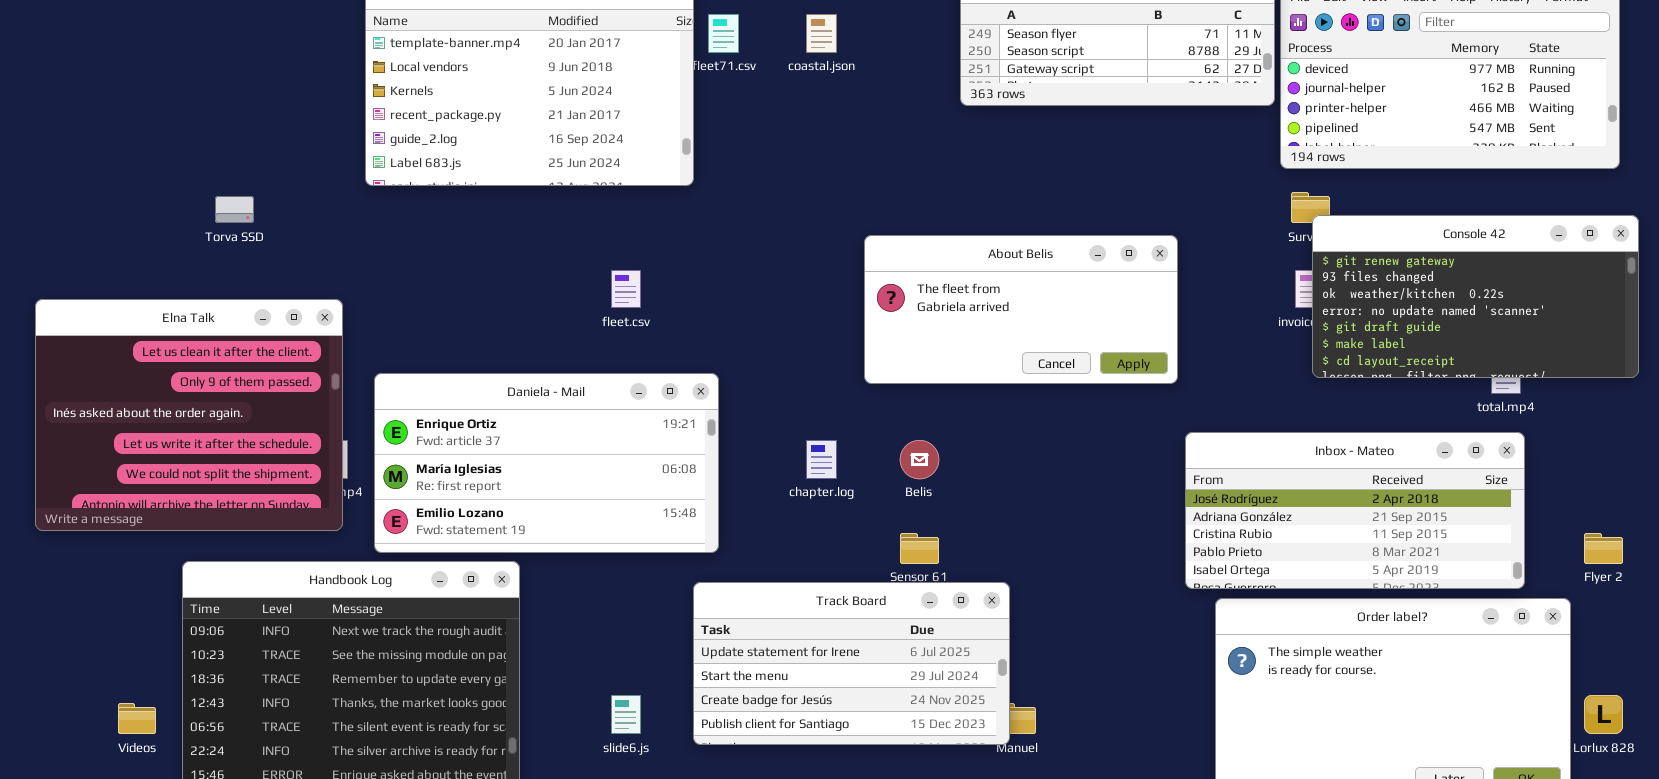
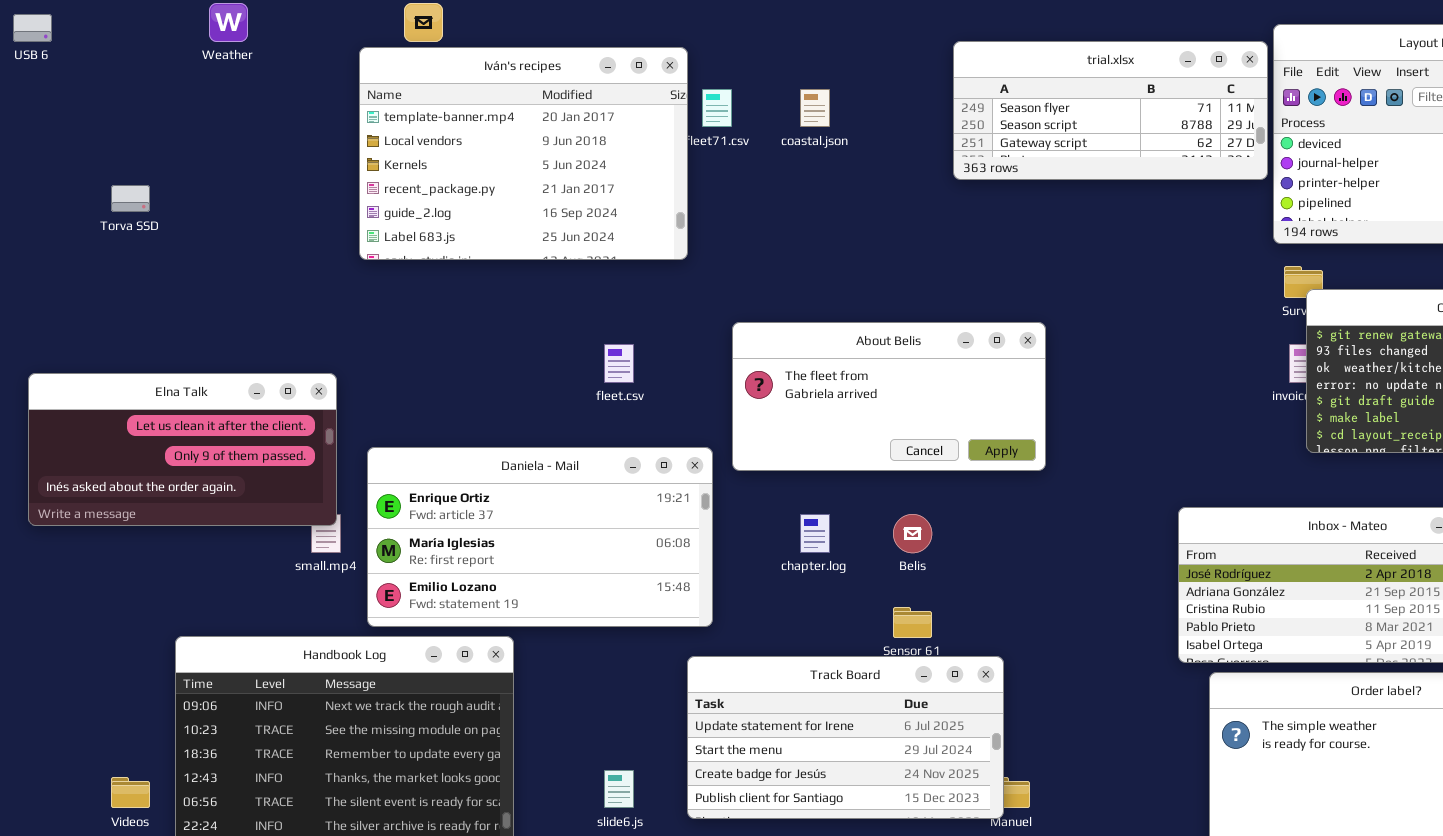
Torva SSD: [215,196,254,223] -> [111,185,150,212], moved
About Belis: [864,235,1178,384] -> [732,322,1046,471], moved
Elna Talk: [35,299,343,531] -> [28,373,337,526], resized

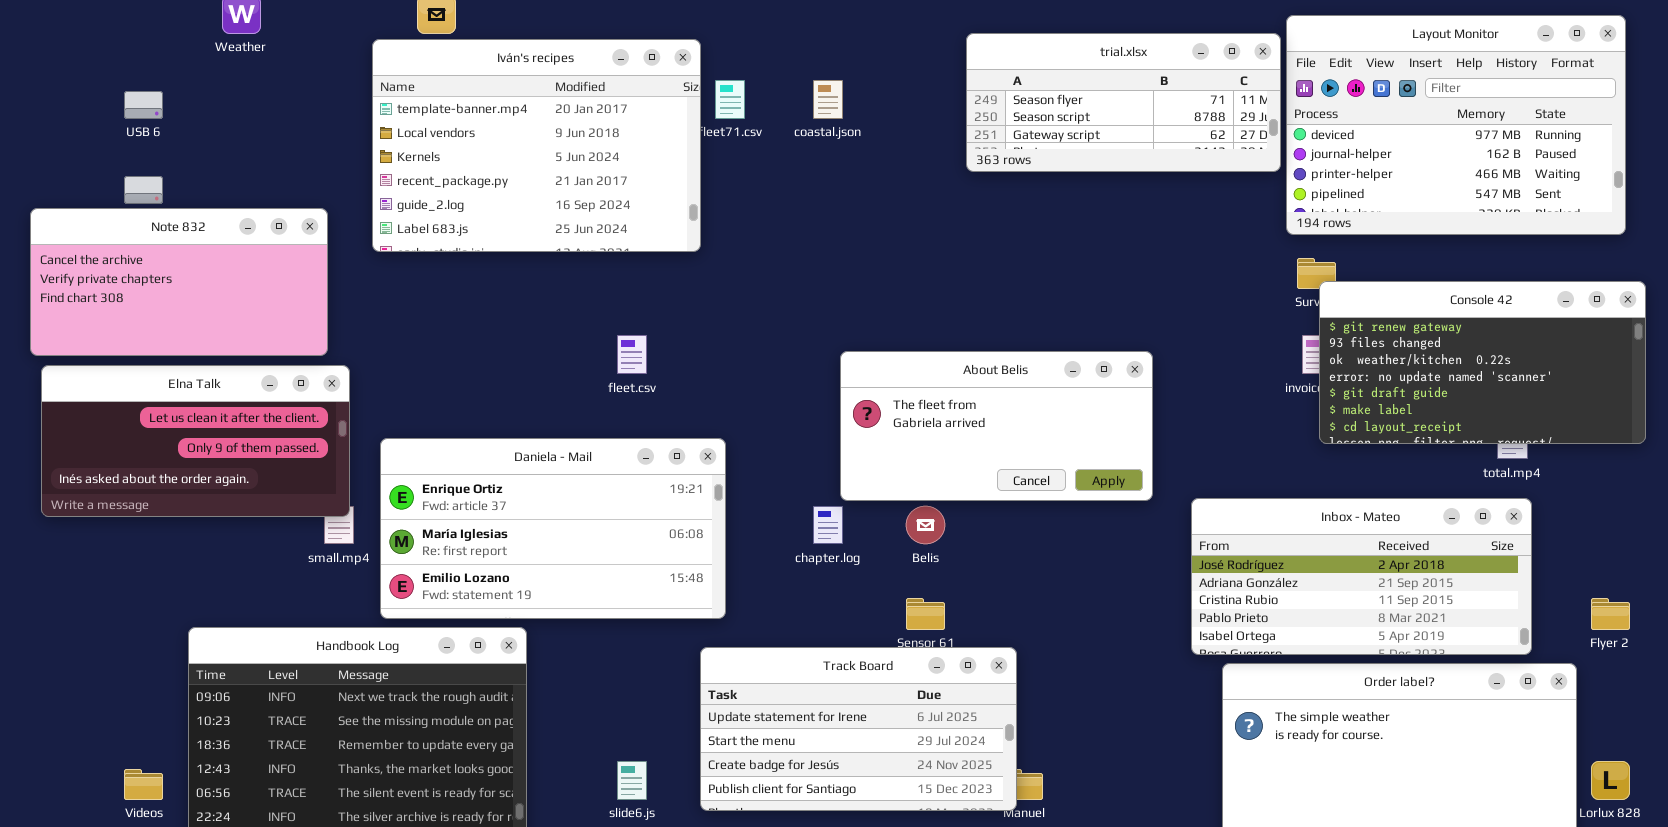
USB 6: [13,14,52,42] -> [124,91,163,119], moved
Note 832: none -> [30,208,328,356], opened
About Belis: [732,322,1046,471] -> [840,351,1153,501], moved

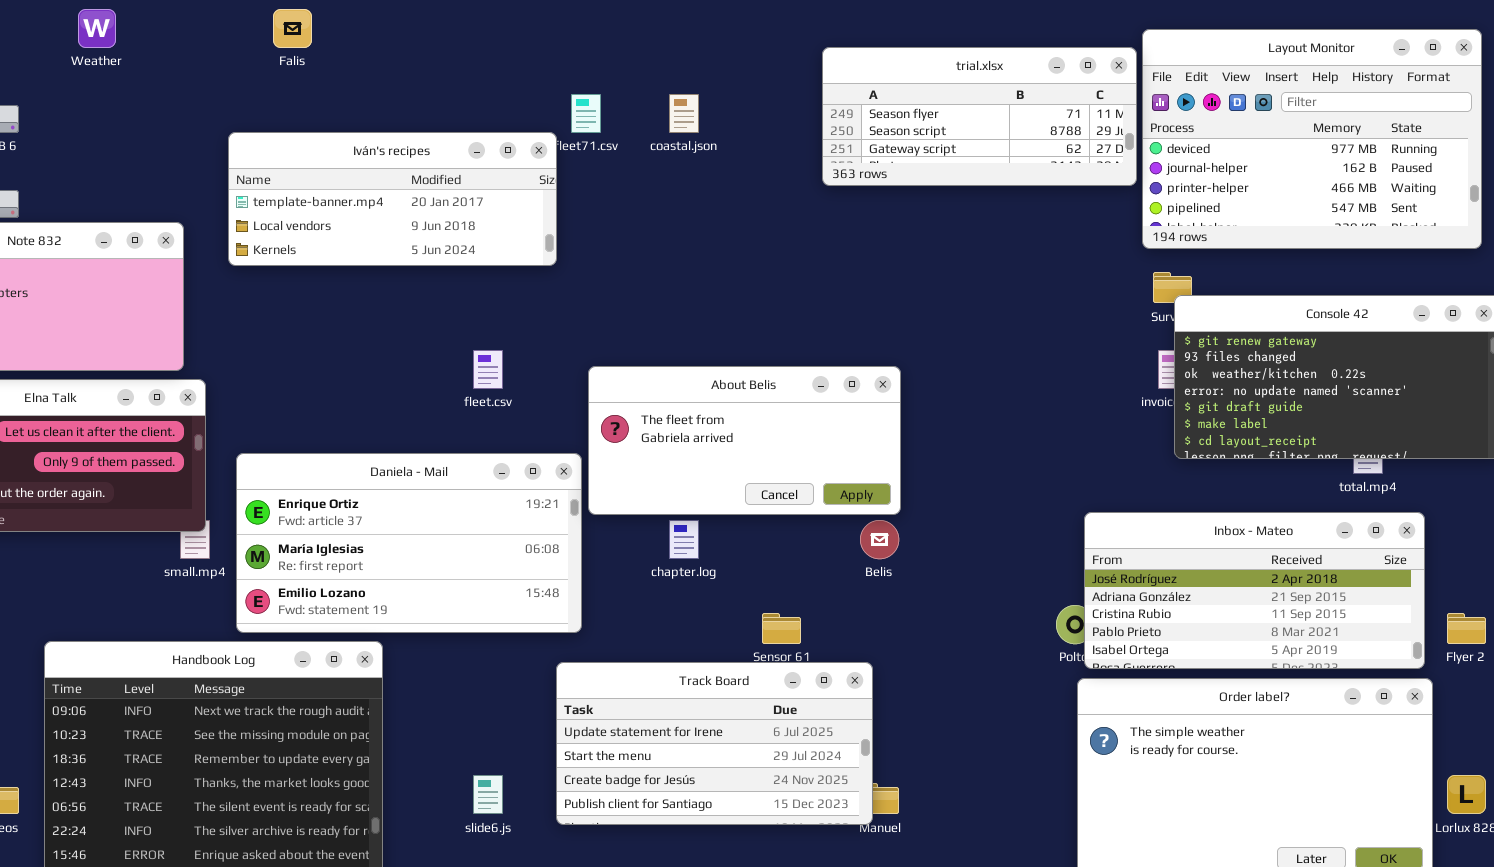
Iván's recipes: [372,39,701,252] -> [228,132,557,266], resized
About Belis: [840,351,1153,501] -> [588,366,901,515], moved
Inbox - Mateo: [1191,498,1532,655] -> [1084,512,1425,669], moved
Belis: [906,506,945,544] -> [860,520,899,559], moved

